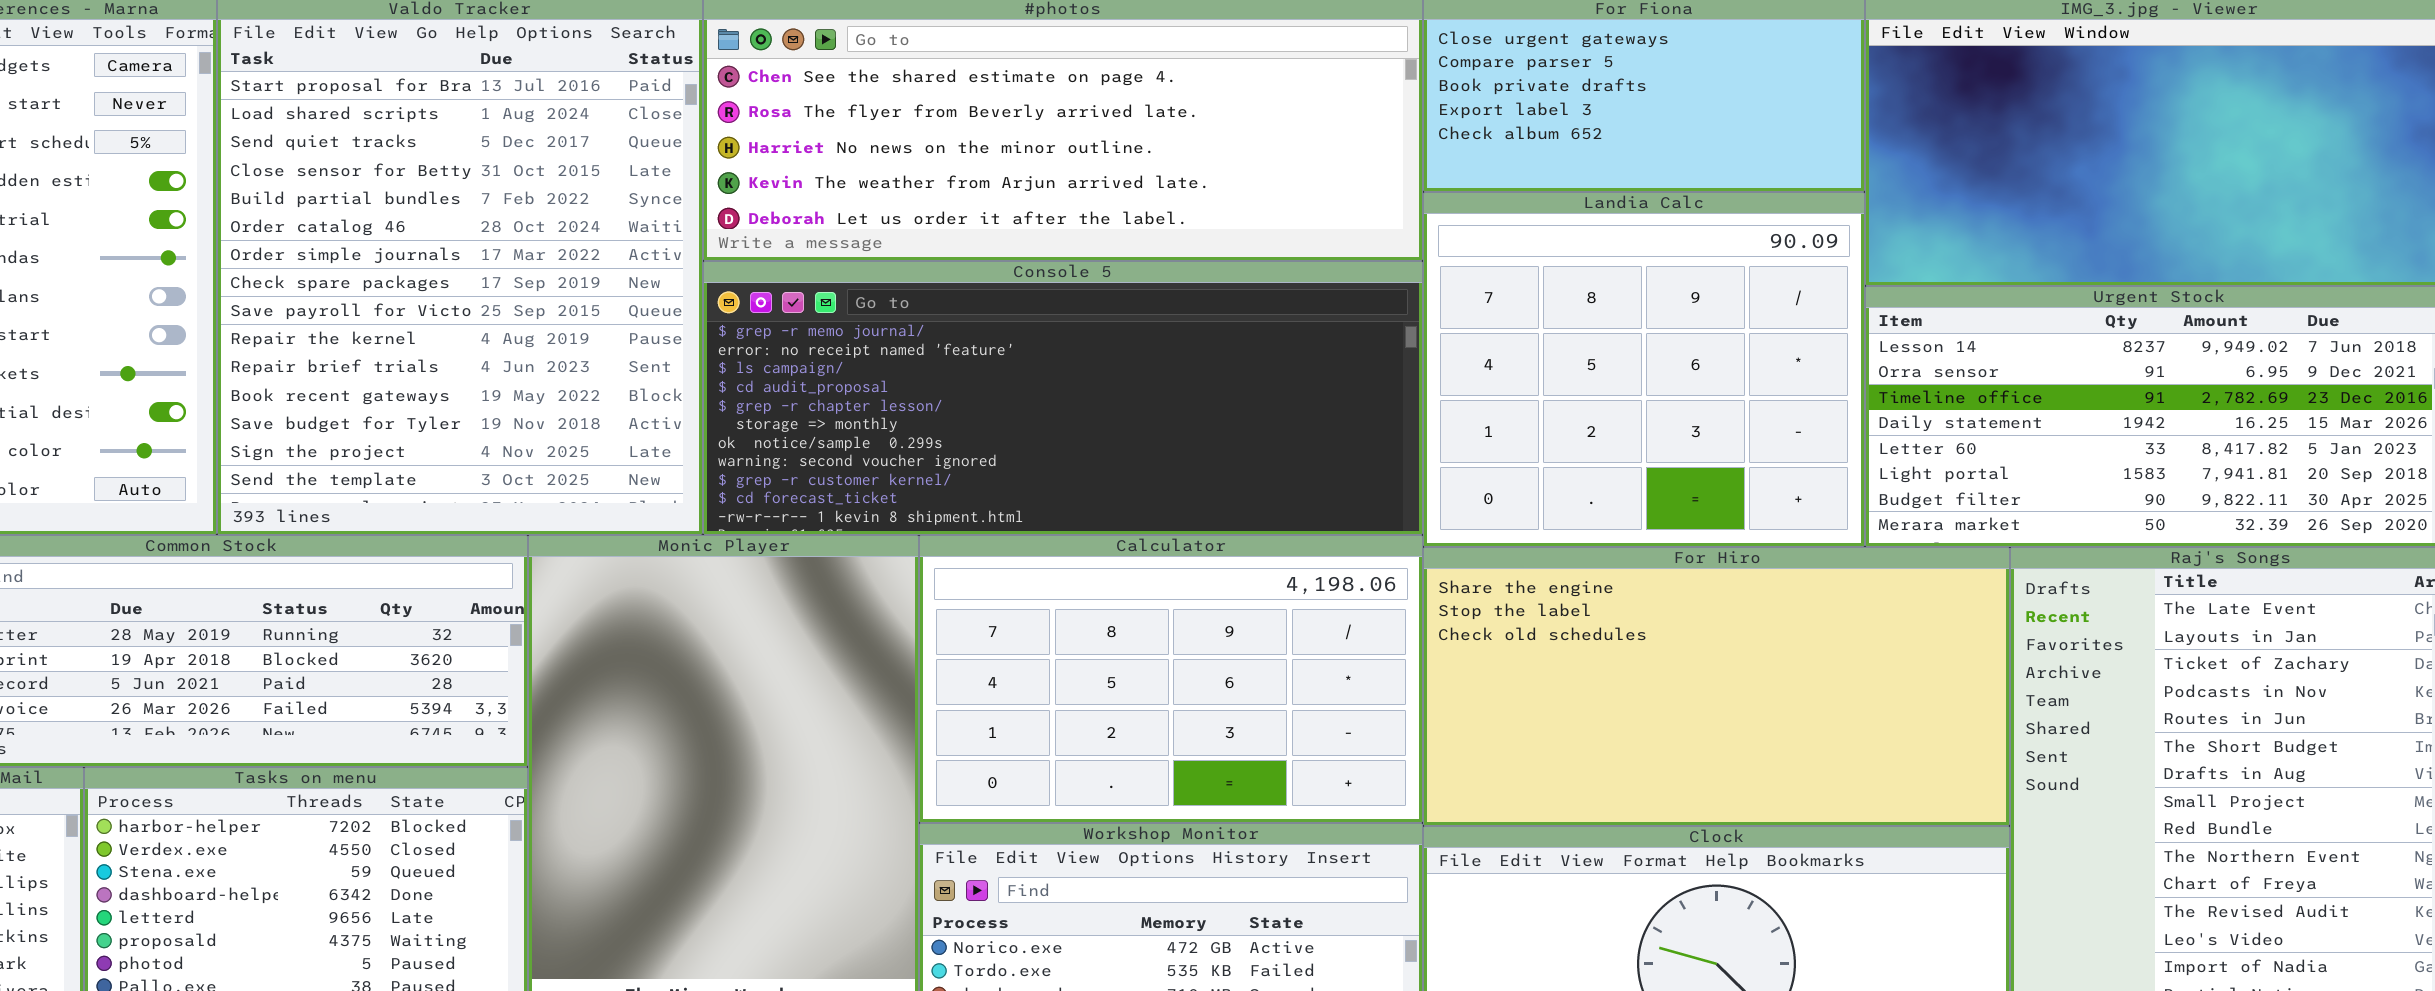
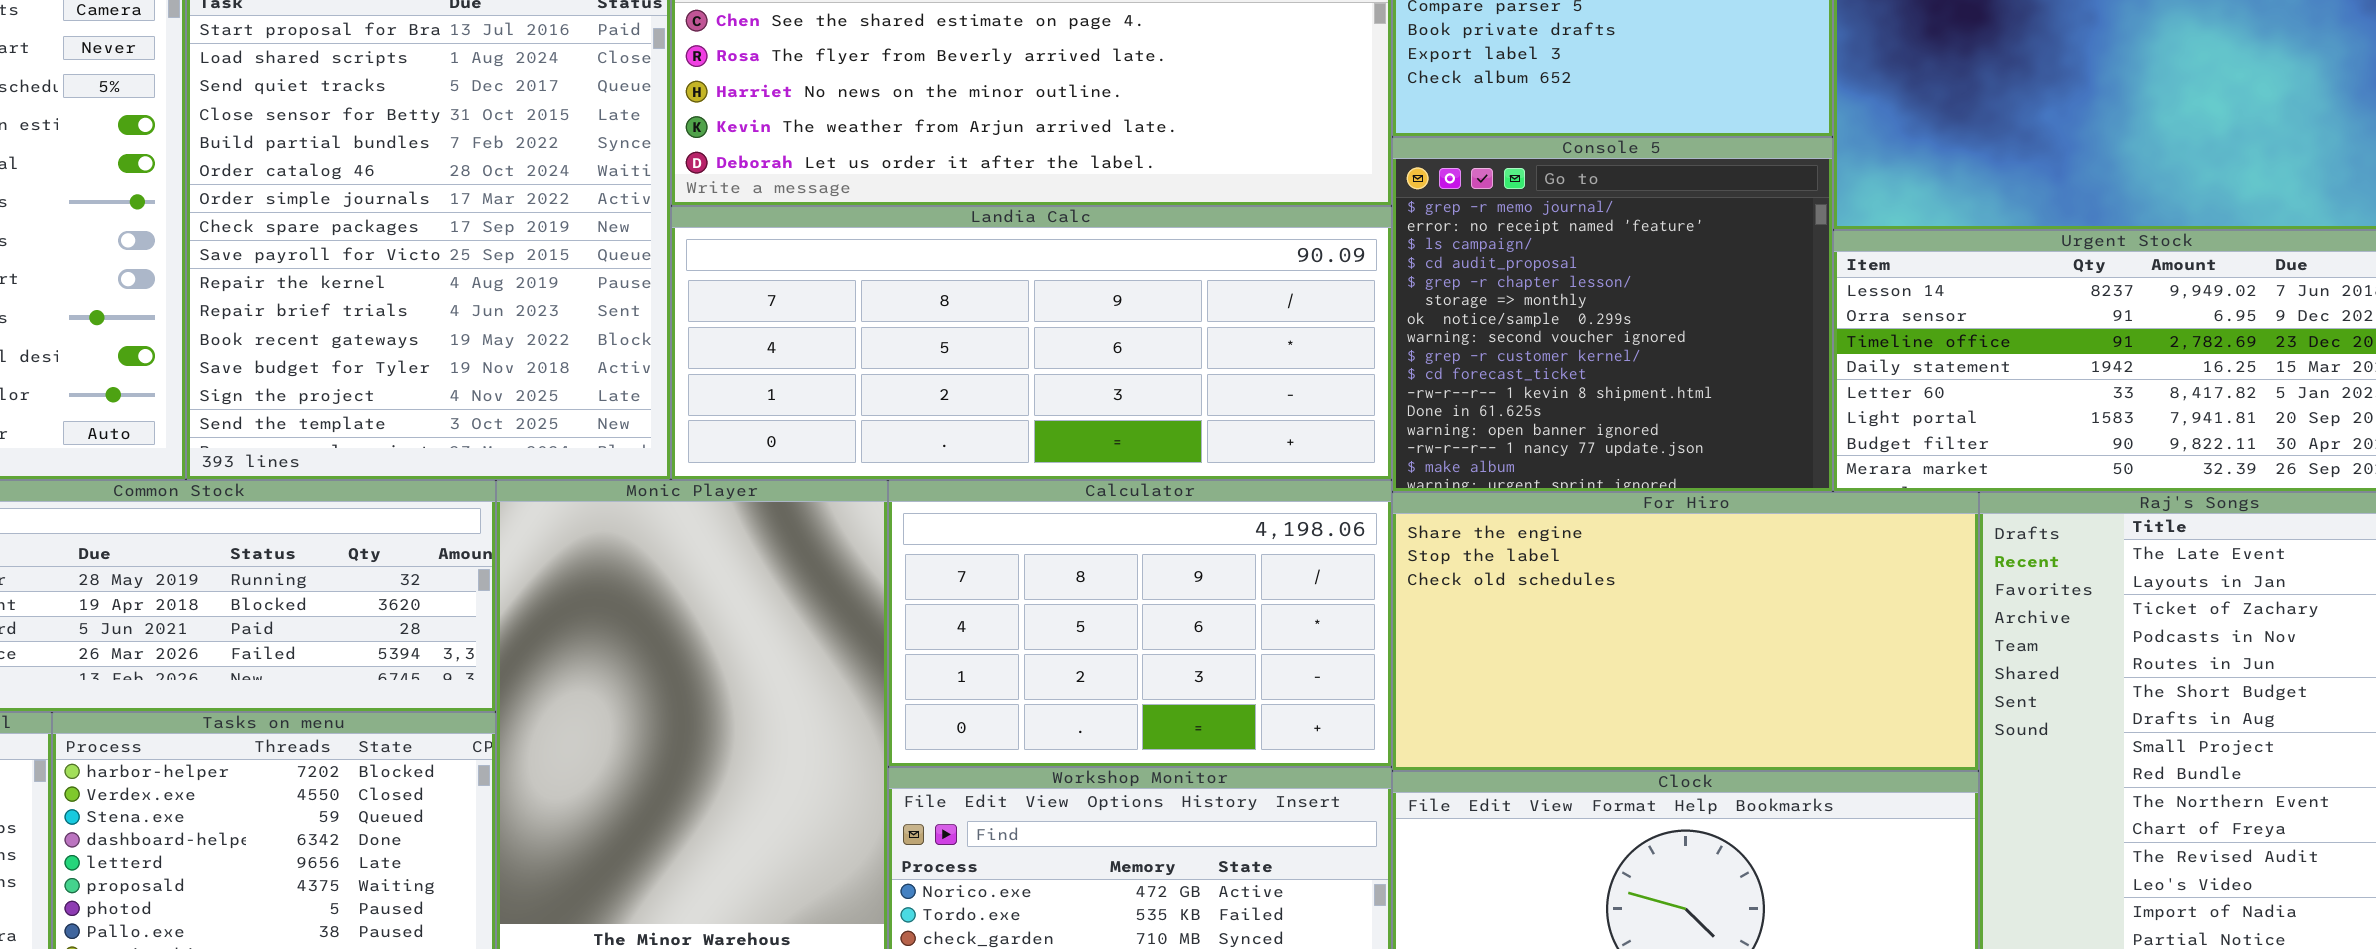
Landia Calc: [1423,192,1865,547] -> [671,206,1392,480], moved, resized
Console 5: [703,261,1423,535] -> [1392,137,1833,492], moved, resized

